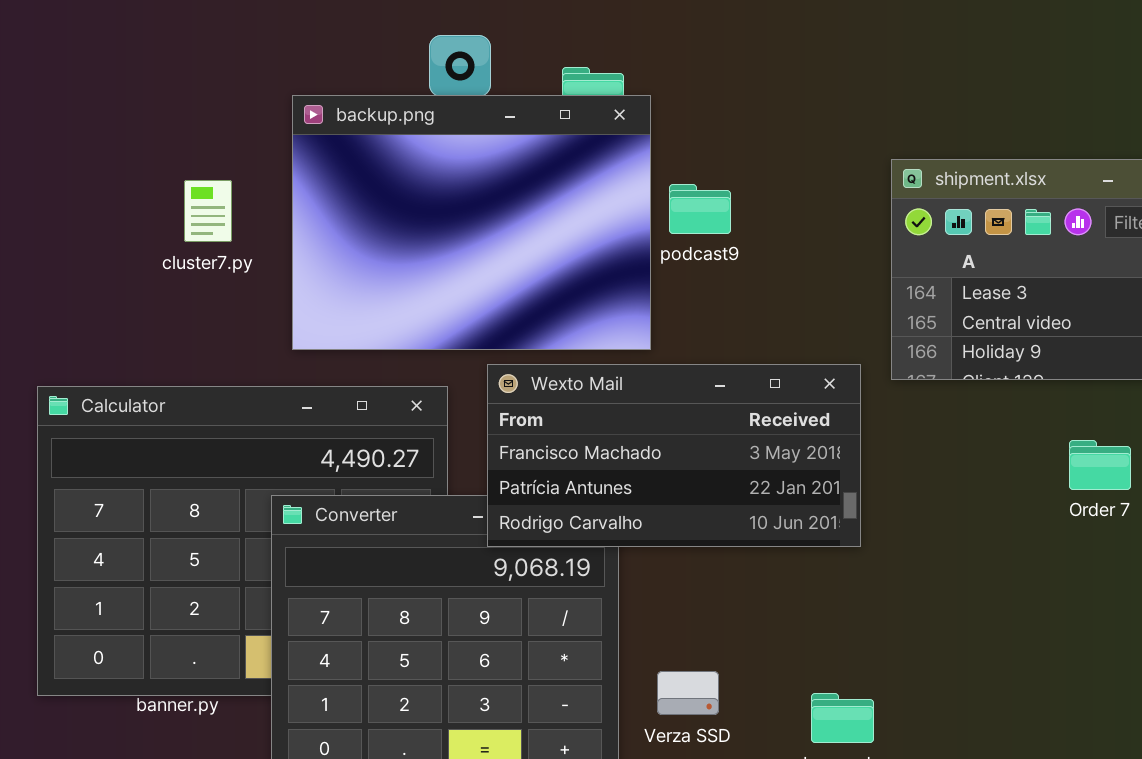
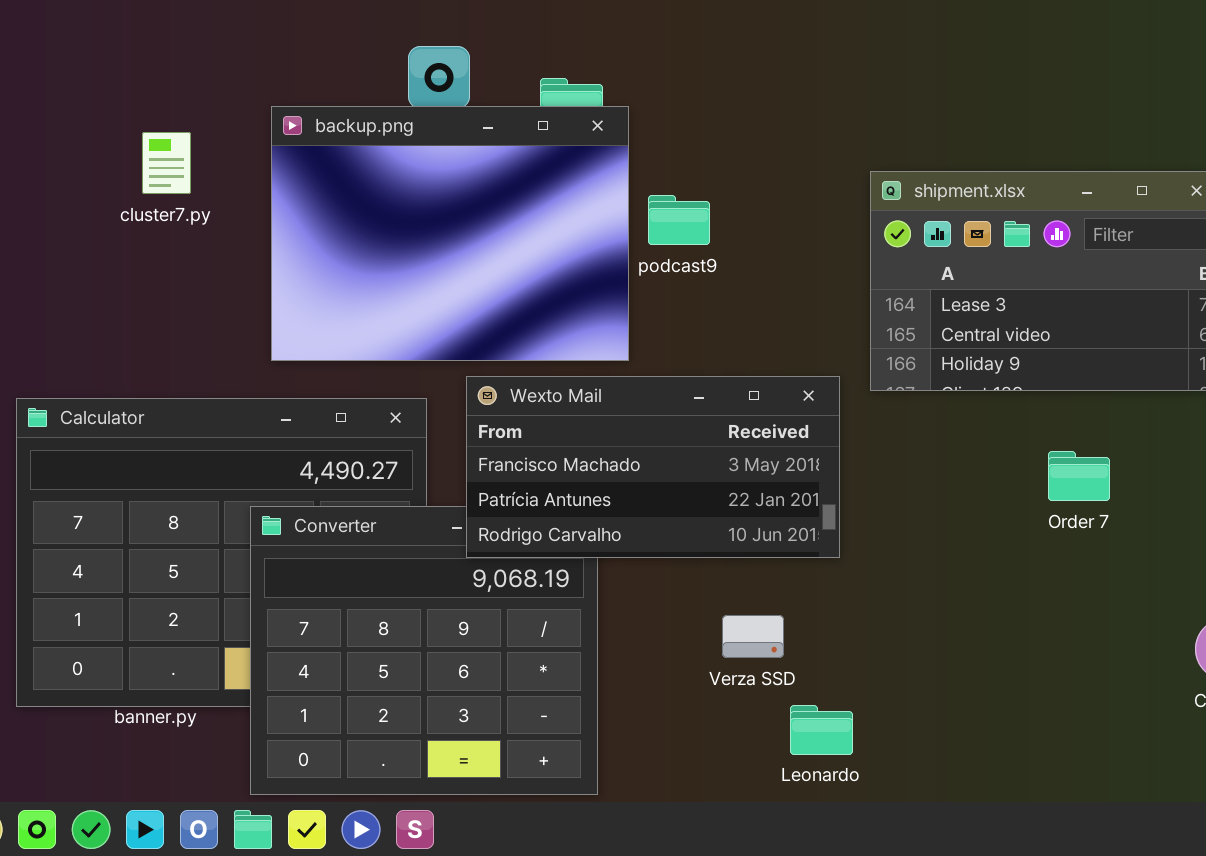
cluster7.py: [184,180,232,242] -> [142,132,191,194], moved
Verza SSD: [657,671,719,715] -> [722,615,784,658], moved

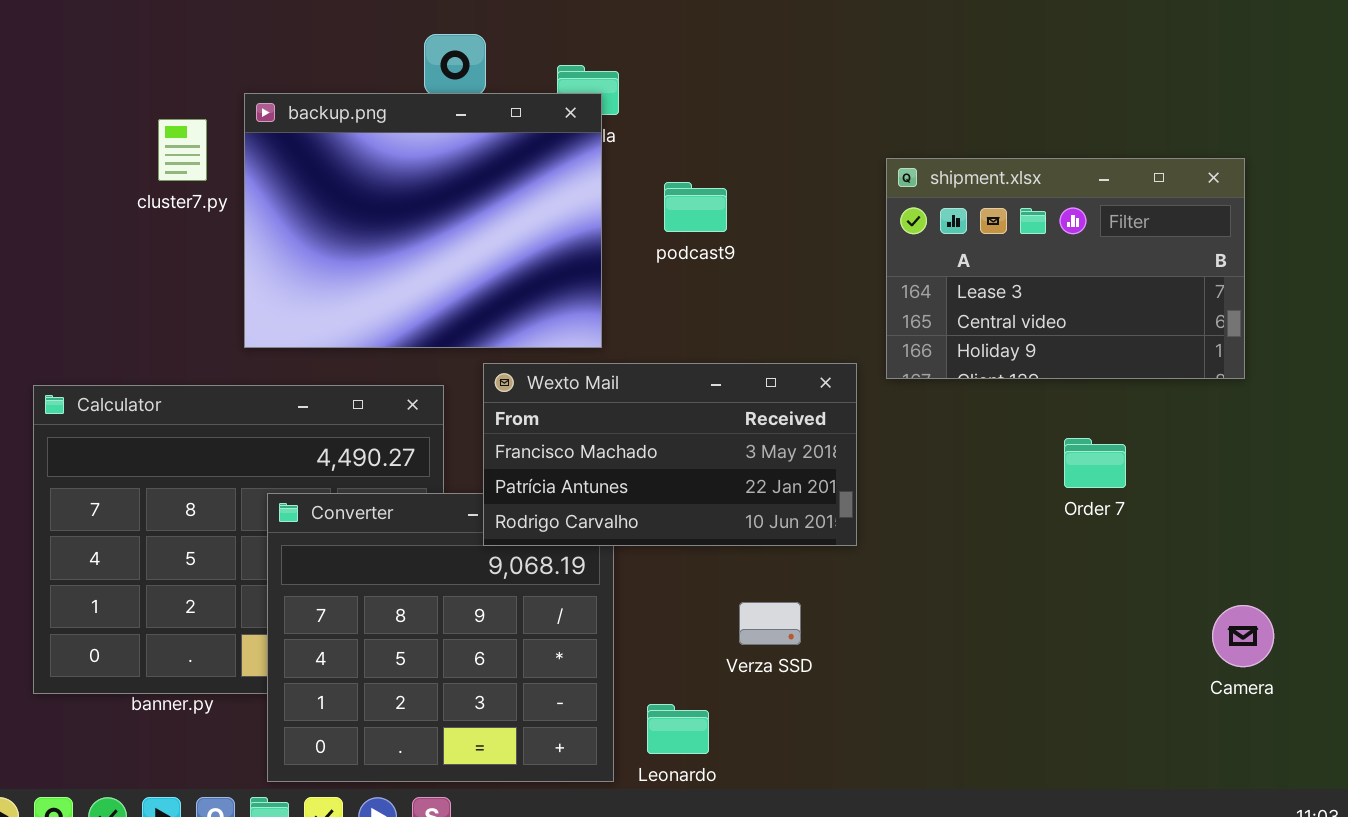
backup.png: [271,106,629,361] -> [244,93,602,348], moved
Leonardo: [790,705,853,755] -> [647,704,709,754], moved

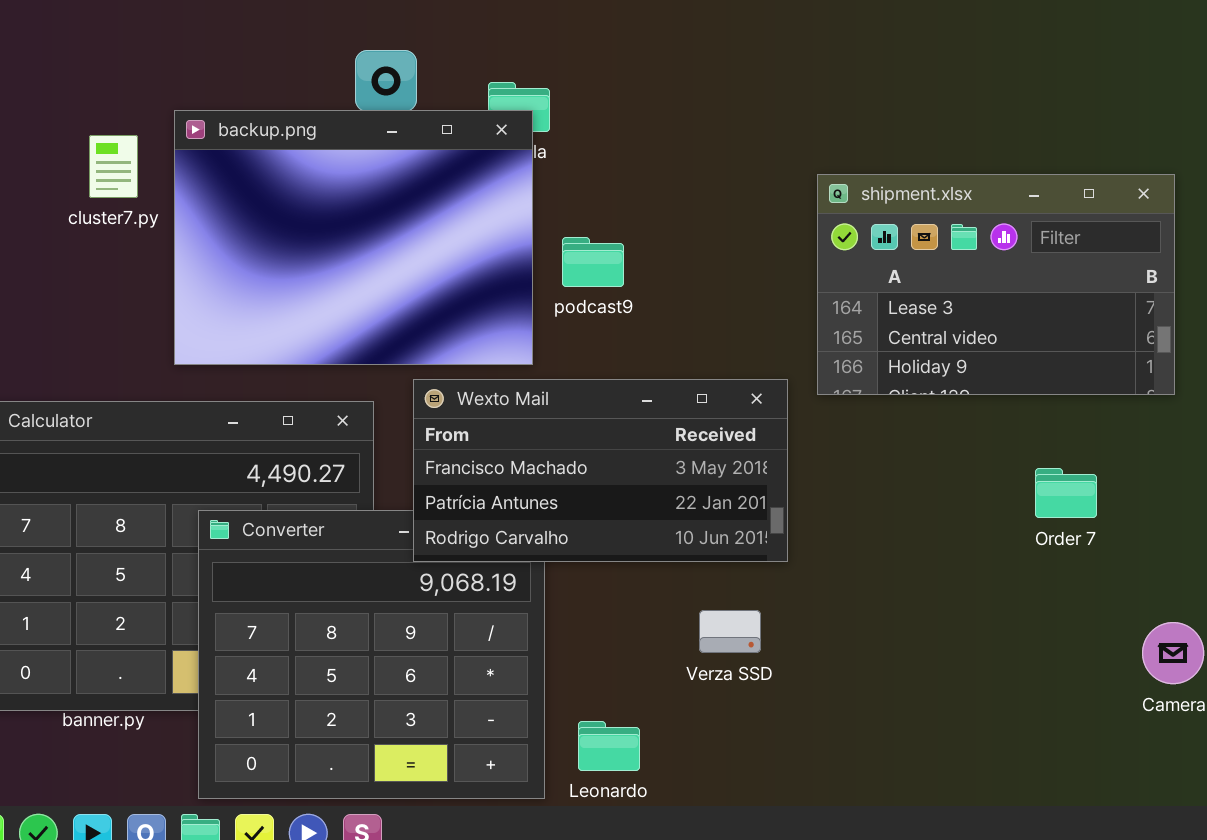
podcast9: [664,182,727,232] -> [562,237,624,287], moved
Order 7: [1064,438,1126,488] -> [1035,468,1097,518], moved
Verza SSD: [739,602,801,645] -> [699,610,761,653], moved

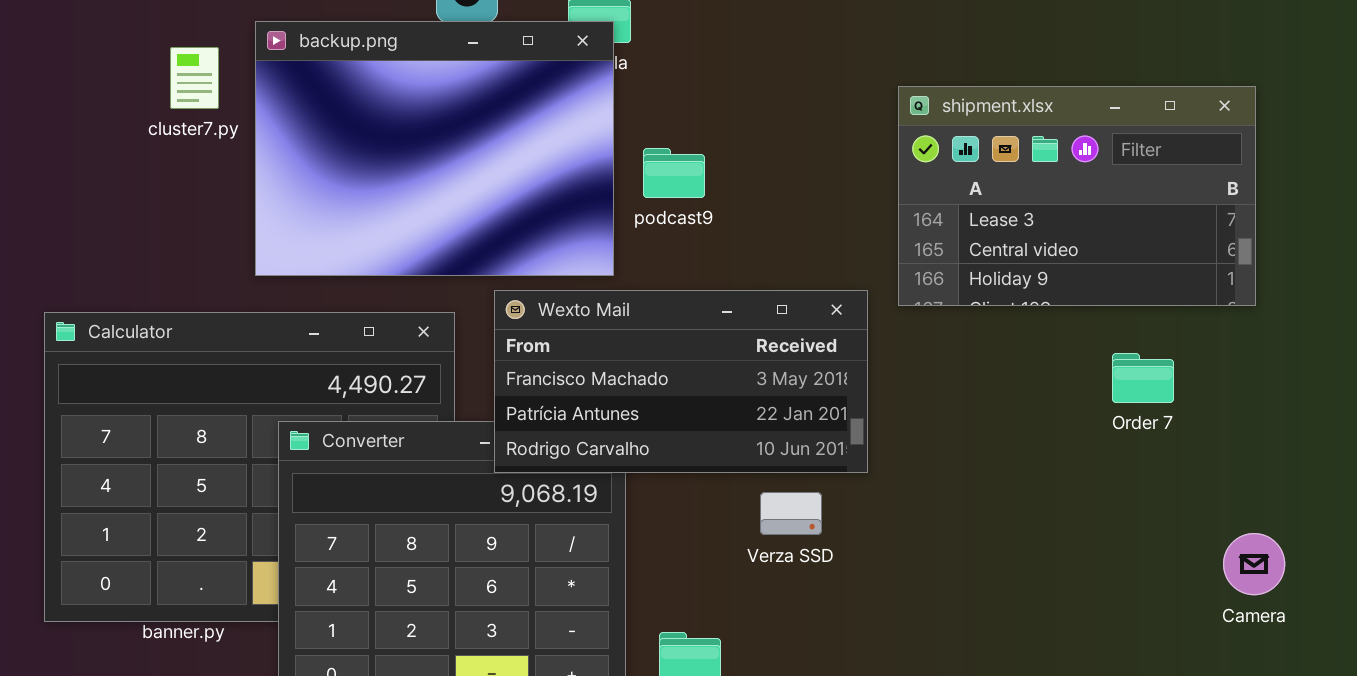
Order 7: [1035,468,1097,518] -> [1112,353,1174,403], moved
Verza SSD: [699,610,761,653] -> [760,492,822,535], moved

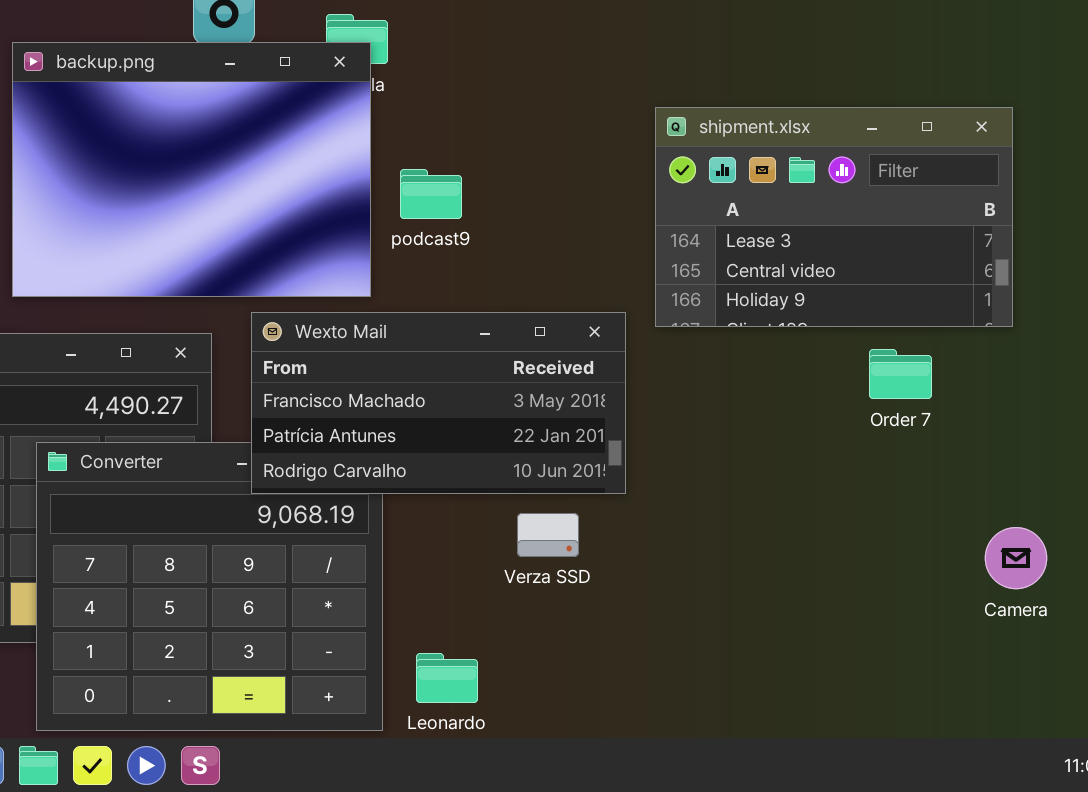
Order 7: [1112,353,1174,403] -> [869,349,932,399], moved
Camera: [1223,533,1285,595] -> [985,527,1047,589], moved

